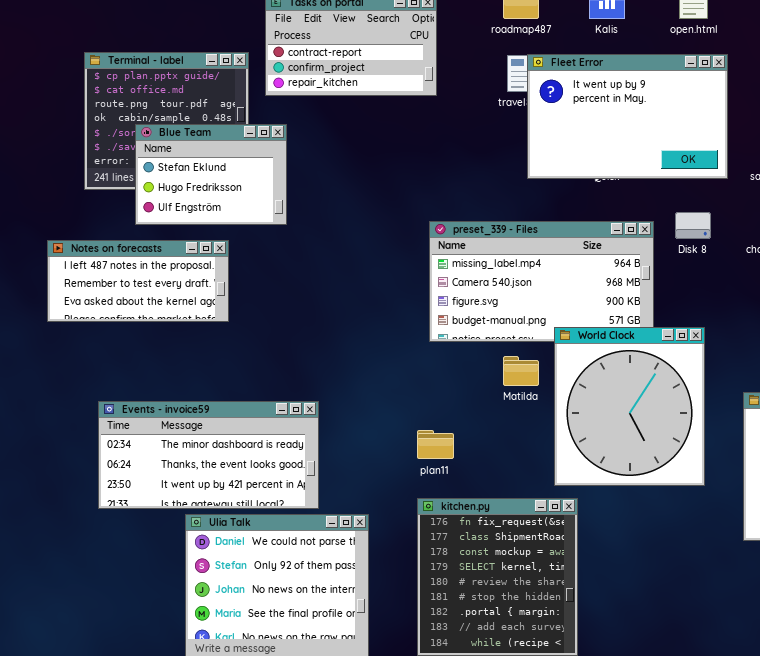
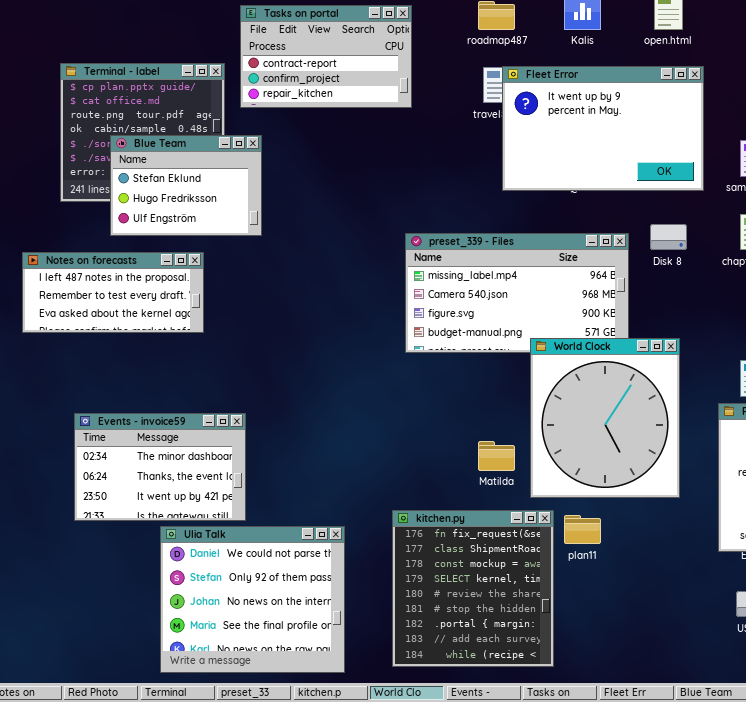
Matilda: [503,356,539,386] -> [478,441,515,471], moved
Events - invoice59: [98,401,319,509] -> [74,413,246,521], resized
plan11: [417,430,454,459] -> [564,515,601,544], moved

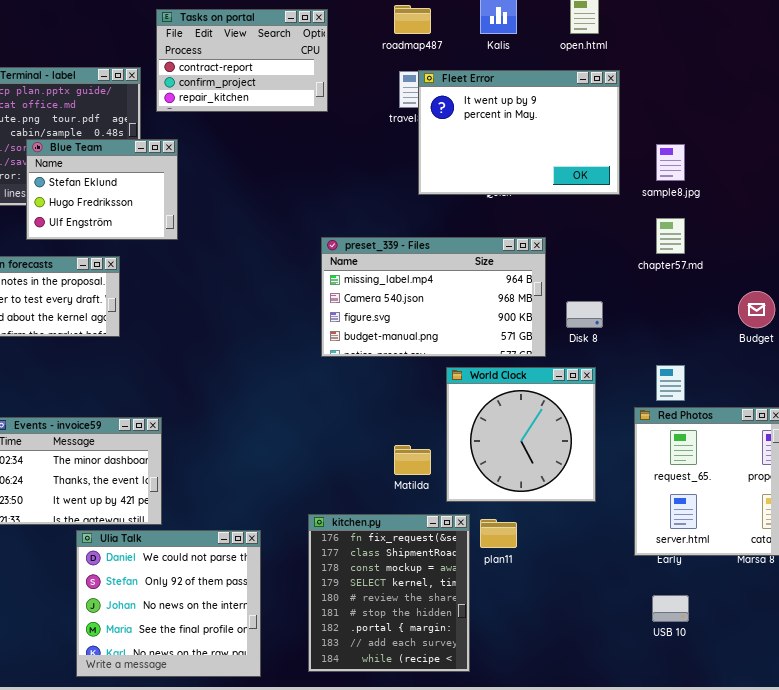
Disk 8: [650,224,687,250] -> [566,301,603,328], moved
World Clock: [530,338,680,498] -> [446,367,596,502], resized

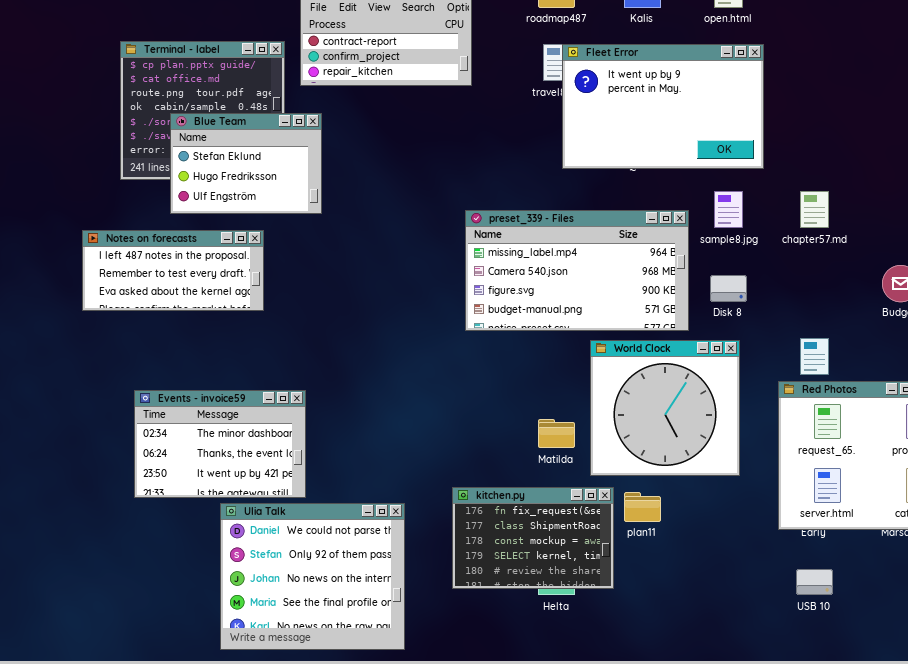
sample8.jpg: [656,144,685,181] -> [714,191,743,228], moved
kitchen.py: [308,514,470,672] -> [452,487,614,589], resized

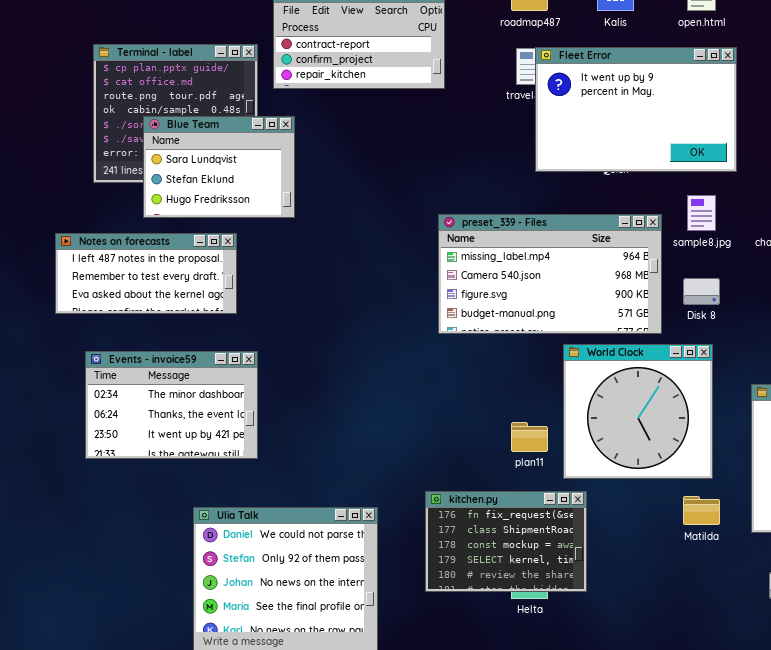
Blue Team: [170,113,322,214] -> [143,116,295,218], scrolled up 1 row
Events - invoice59: [134,390,306,498] -> [85,351,258,459], moved
Matilda: [538,419,575,448] -> [683,496,720,525], moved
plan11: [624,492,661,522] -> [511,422,548,452], moved

